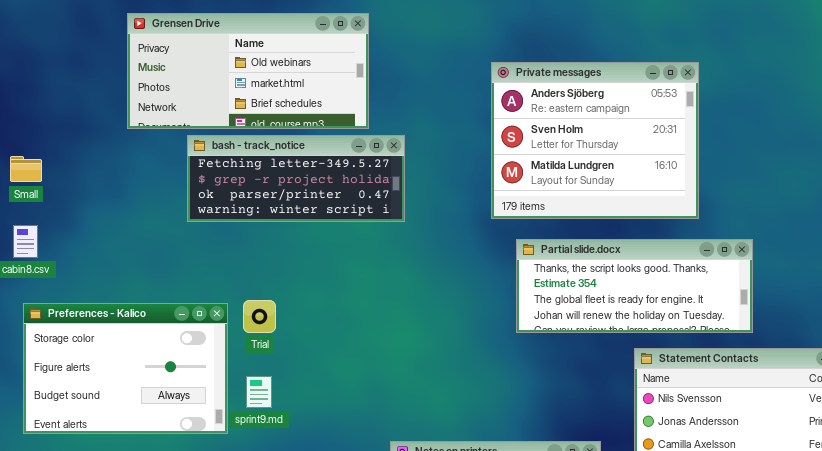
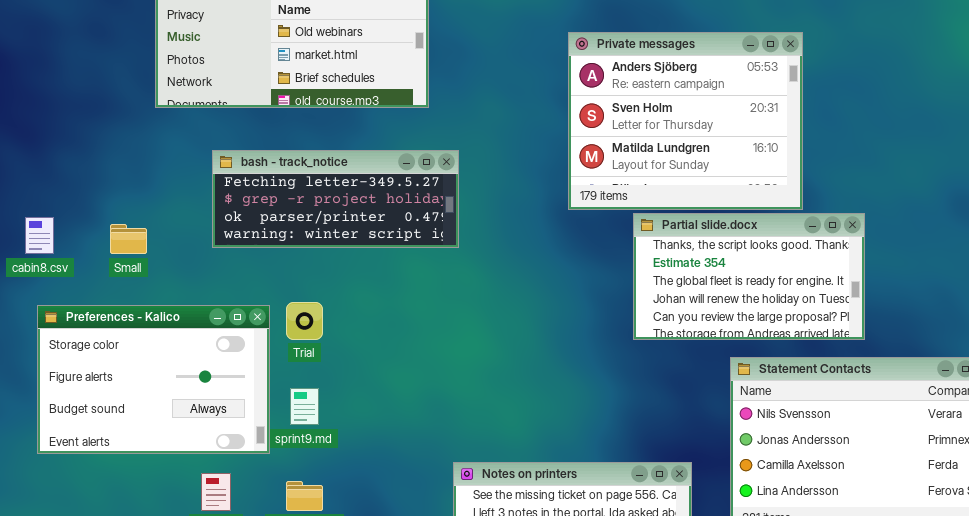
bash - track_notice: [187,135,405,222] -> [212,150,459,248], moved
Small: [10,156,42,182] -> [110,224,147,254], moved
Partial slide.docx: [516,239,753,333] -> [633,213,865,340], resized

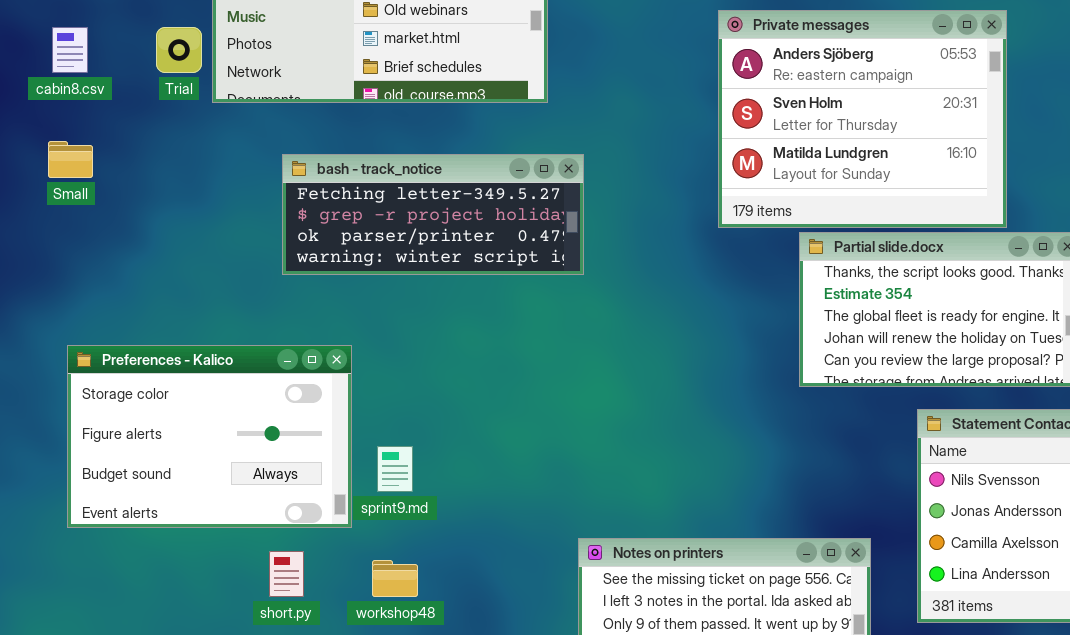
cabin8.csv: [25,217,54,254] -> [52,27,88,73], moved
Small: [110,224,147,254] -> [48,141,93,178], moved
Trial: [286,302,323,340] -> [156,27,202,73], moved

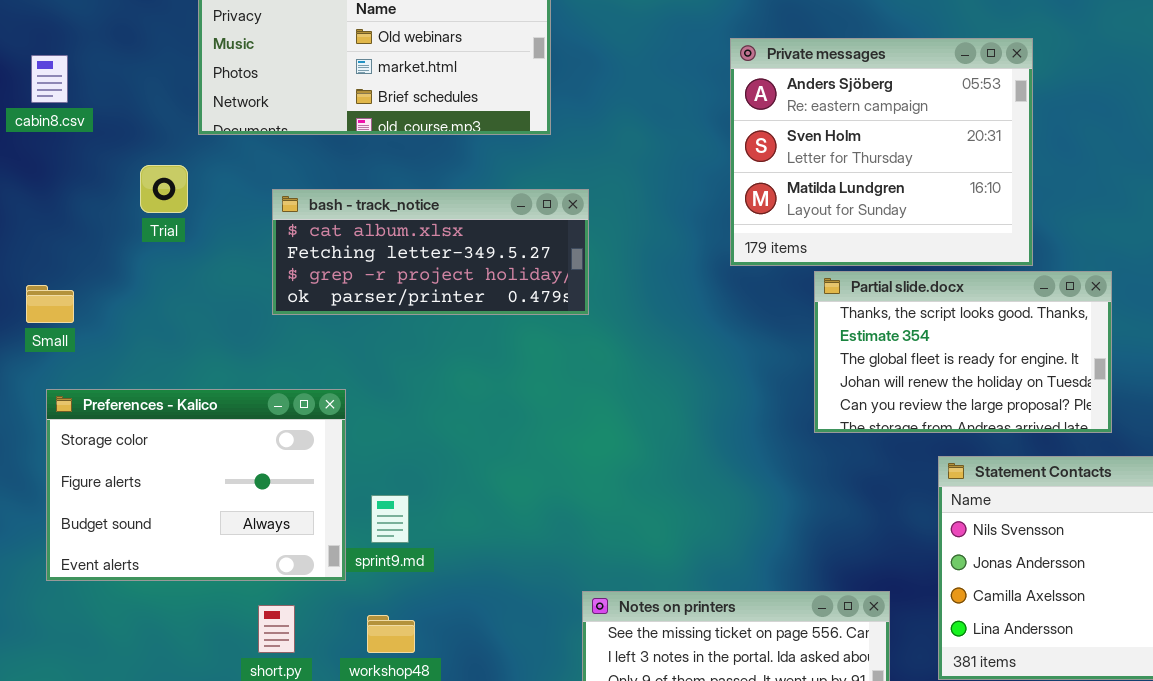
Trial: [156,27,202,73] -> [140,165,188,213], moved
Small: [48,141,93,178] -> [26,285,74,323], moved
bash - track_notice: [282,154,584,275] -> [272,189,589,315], scrolled up 1 row

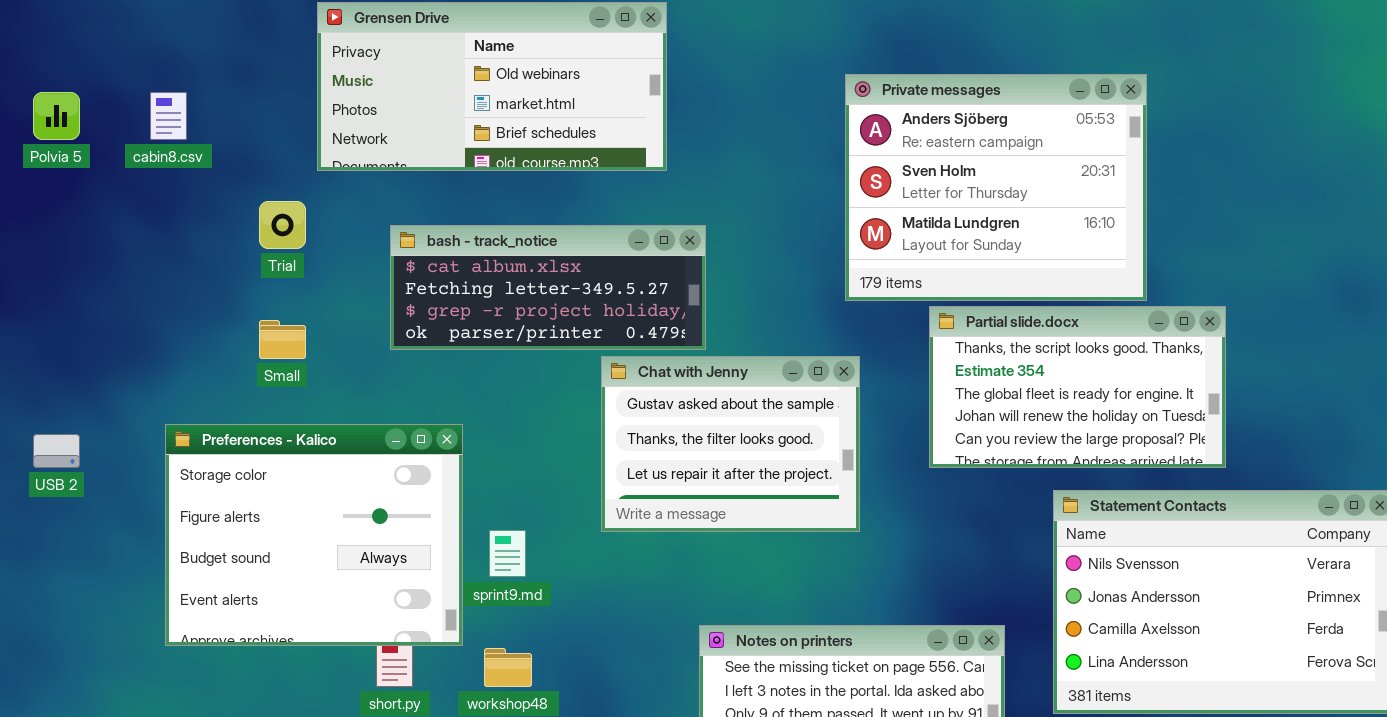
Small: [26,285,74,323] -> [259,320,306,359], moved
Chat with Jenny: none -> [601,356,860,532], opened
Preferences - Kalico: [46,389,346,581] -> [165,424,463,646], resized

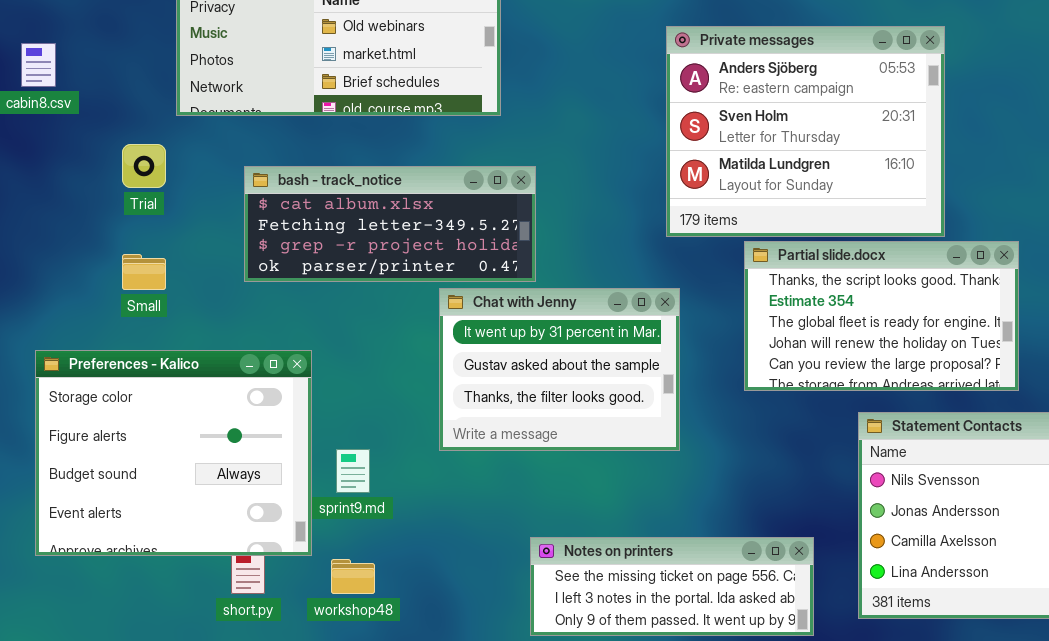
Chat with Jenny: [601,356,860,532] -> [439,288,680,451], scrolled up 1 row

